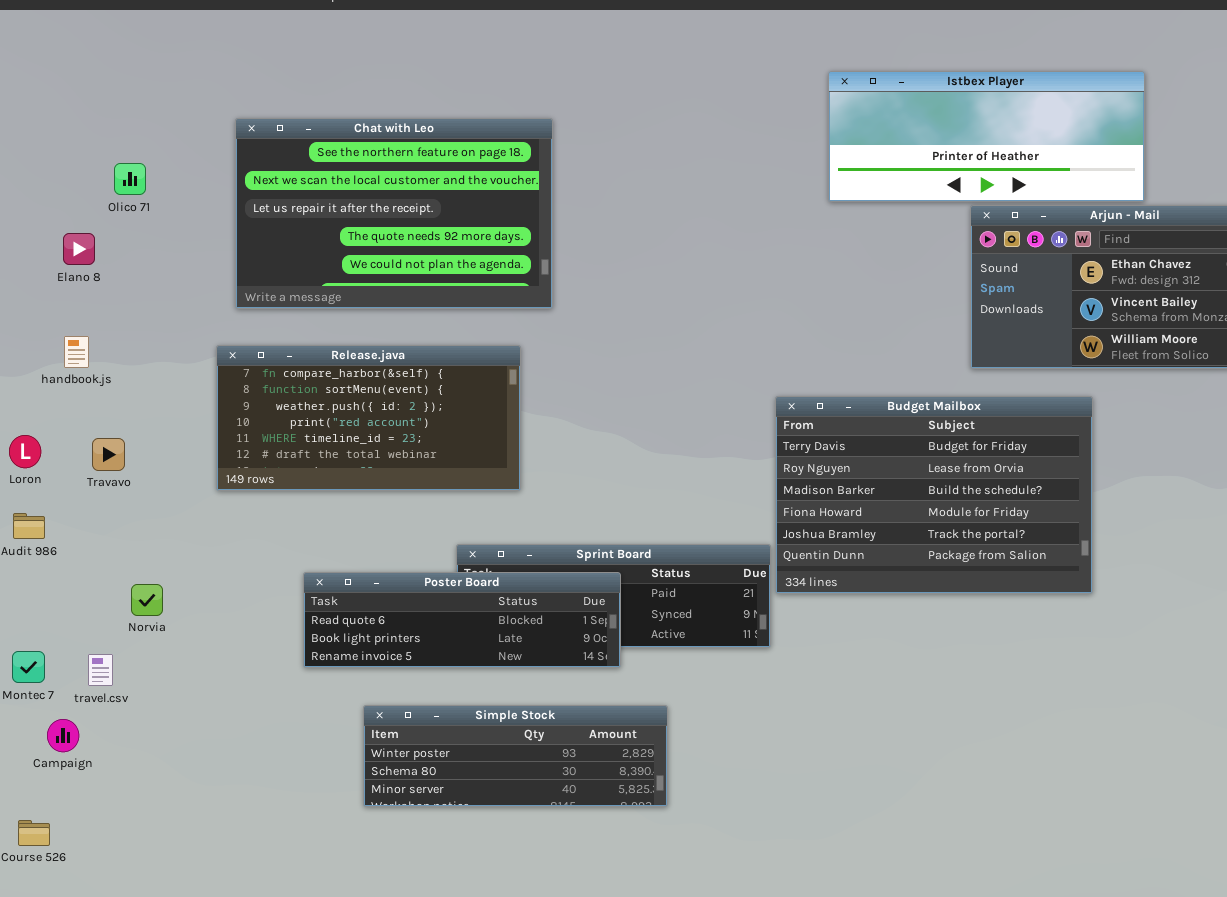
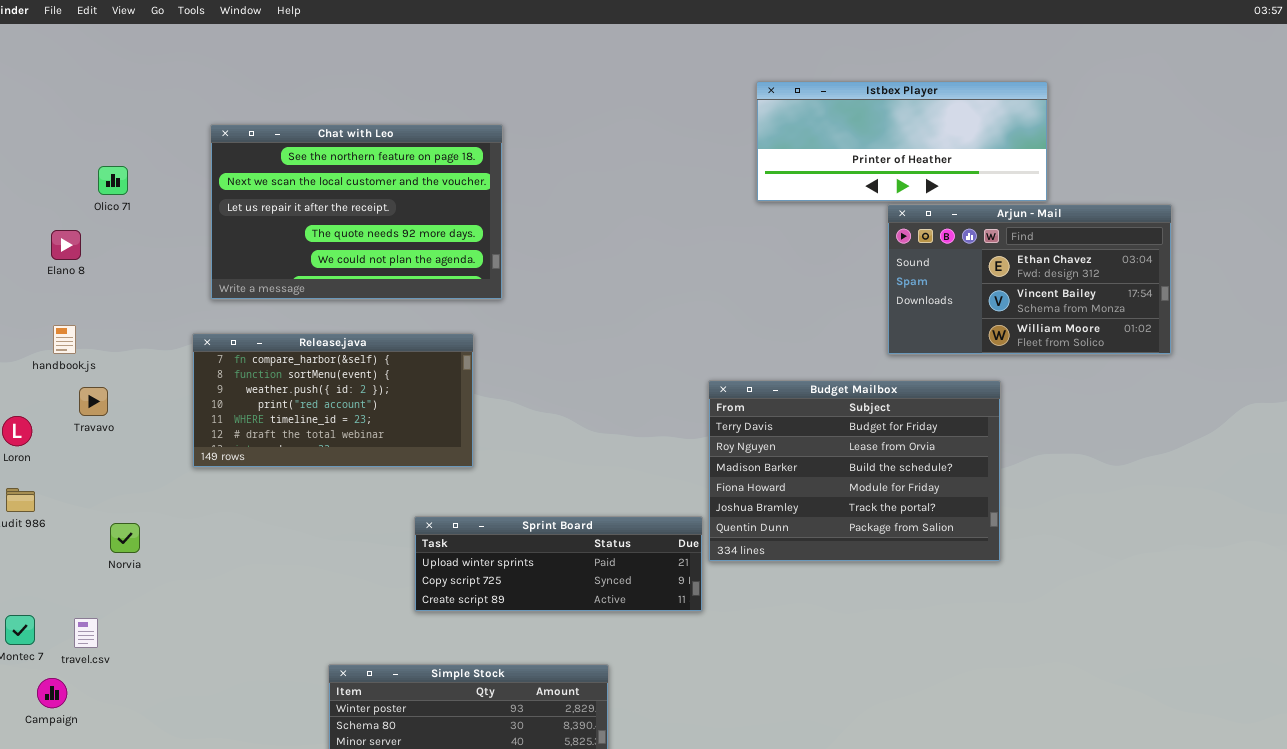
Travavo: [92,438,125,471] -> [79,387,108,416], moved
Poster Board: [303,572,621,668] -> none, closed
Norvia: [131,584,163,616] -> [110,523,140,553], moved

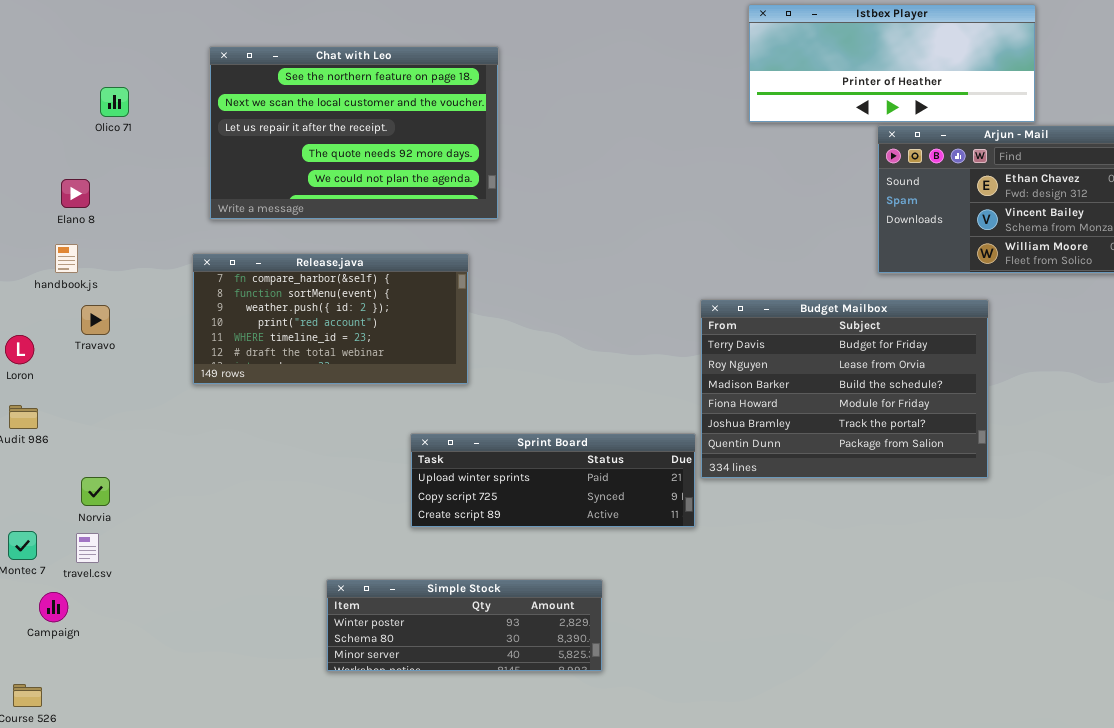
Elano 8: [51,230,81,260] -> [61,179,90,208], moved
Norvia: [110,523,140,553] -> [81,477,110,506], moved

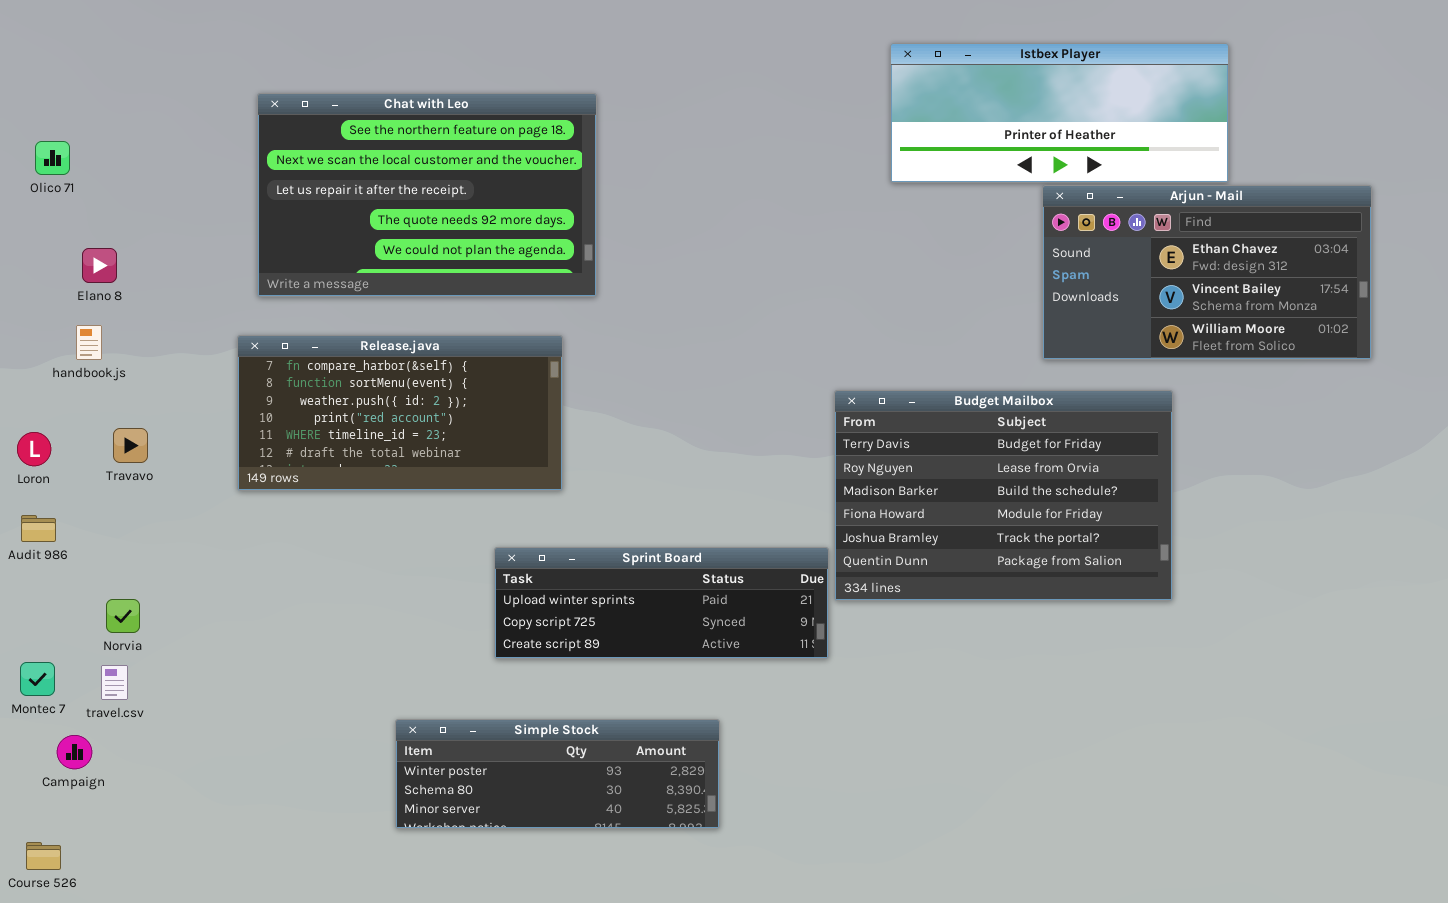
Olico 71: [100,87,129,117] -> [35,141,70,175], moved
Travavo: [81,305,110,335] -> [113,428,148,463], moved

